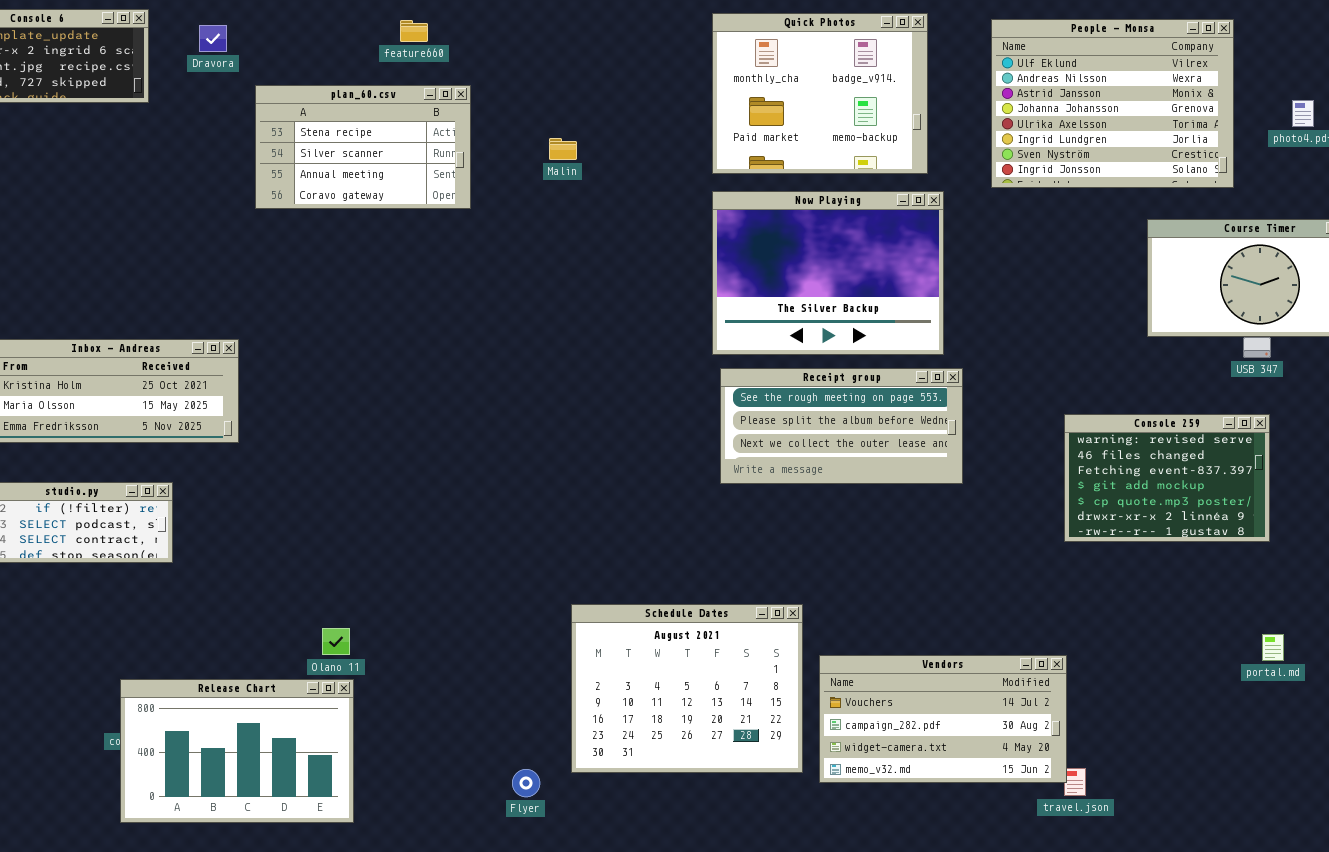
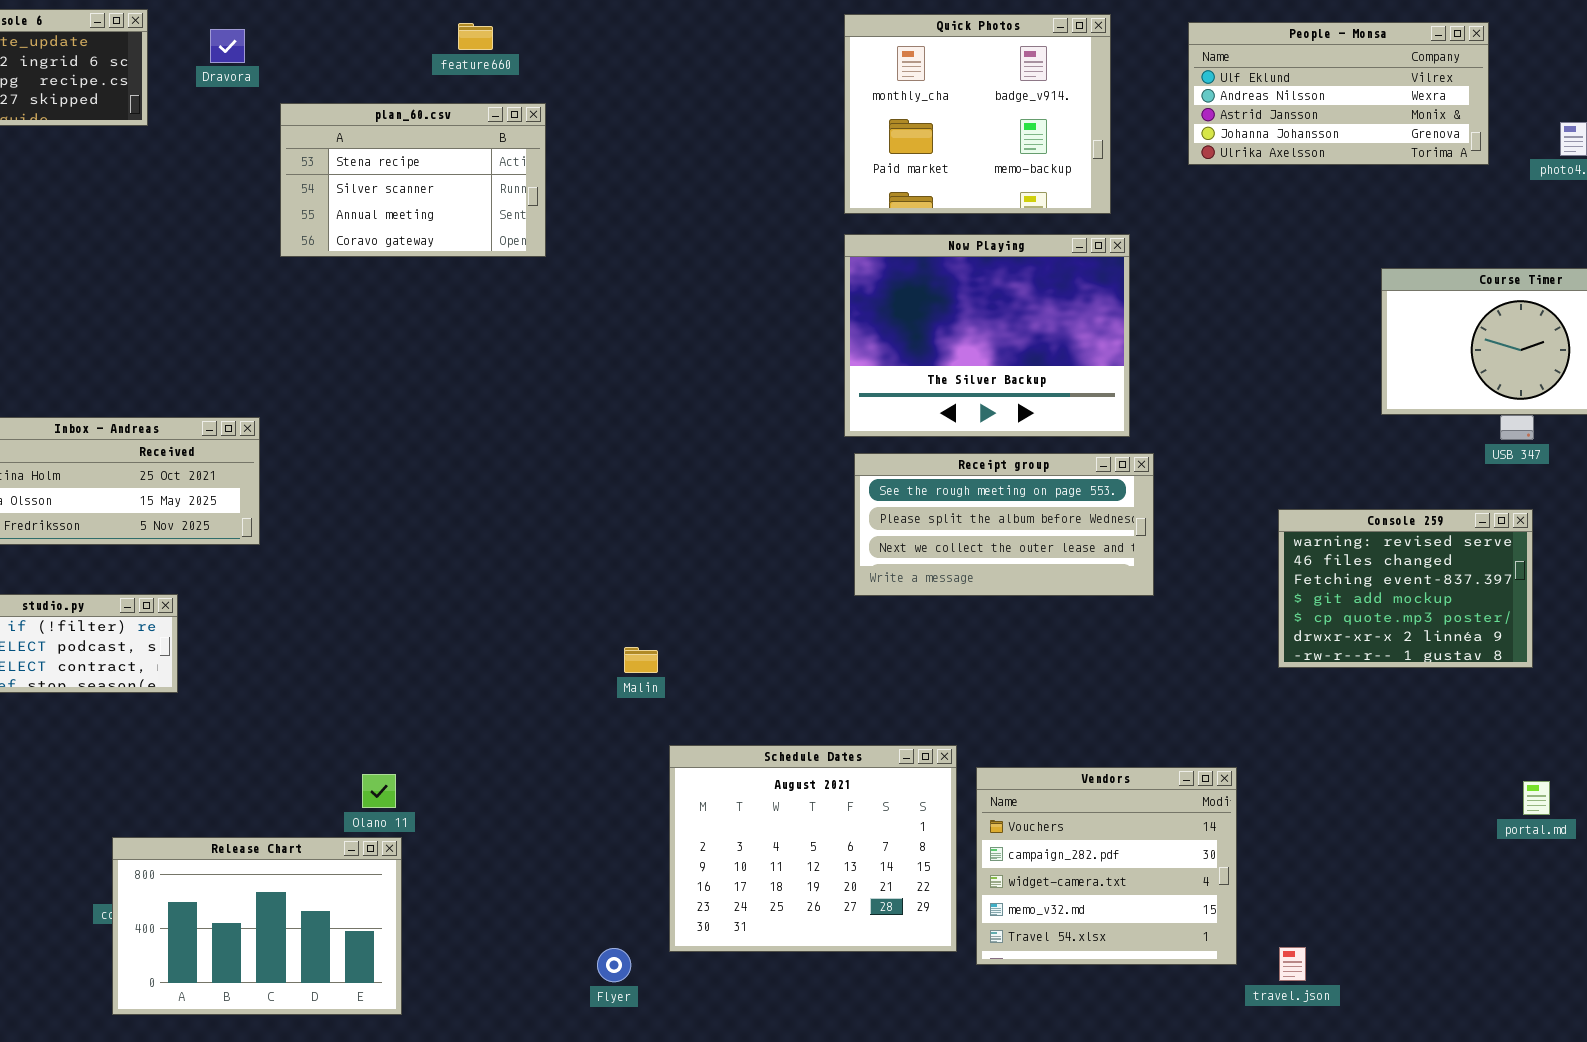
People - Monsa: [991,19,1234,188] -> [1188,22,1489,165], resized
Malin: [549,138,577,160] -> [624,647,658,673], moved
Vendors: [819,655,1067,783] -> [976,767,1237,965], resized

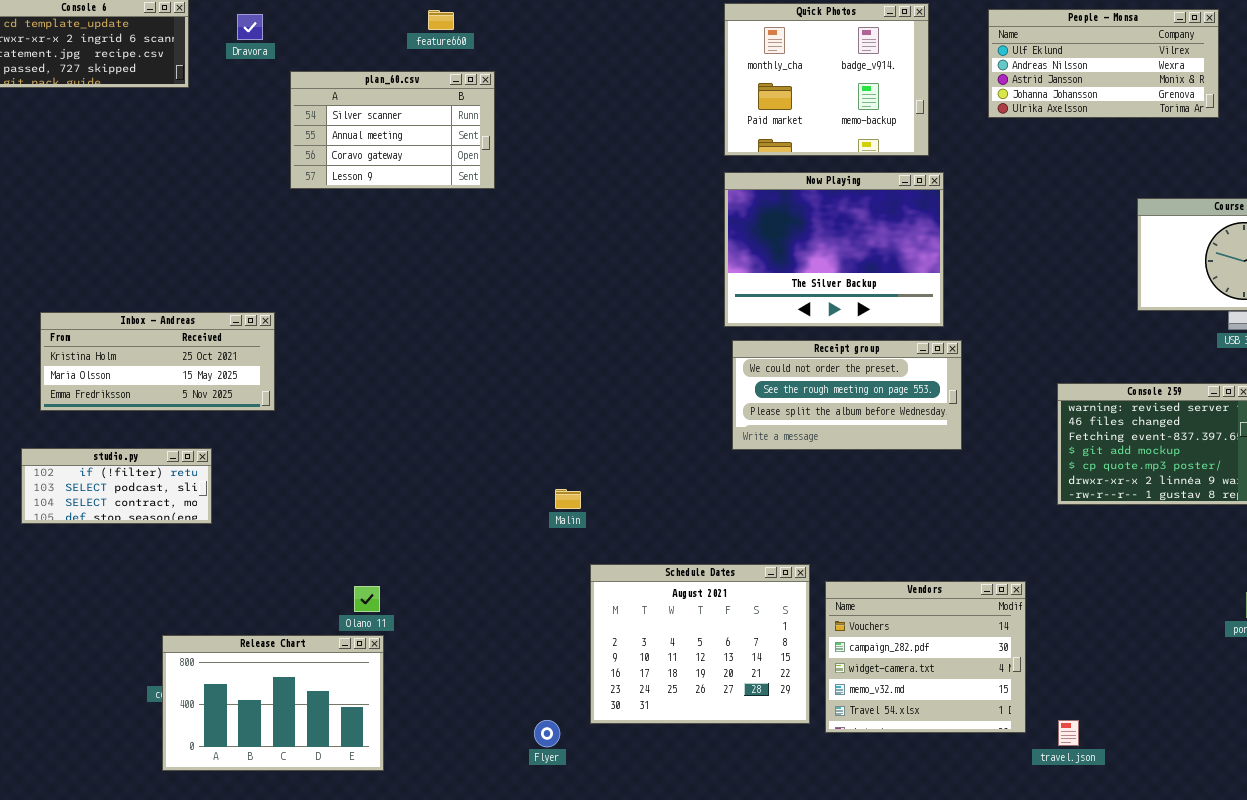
plan_60.csv: [280,103,546,257] -> [290,71,495,189], scrolled down 1 row
Receipt group: [854,453,1154,596] -> [732,340,962,450], scrolled up 1 row

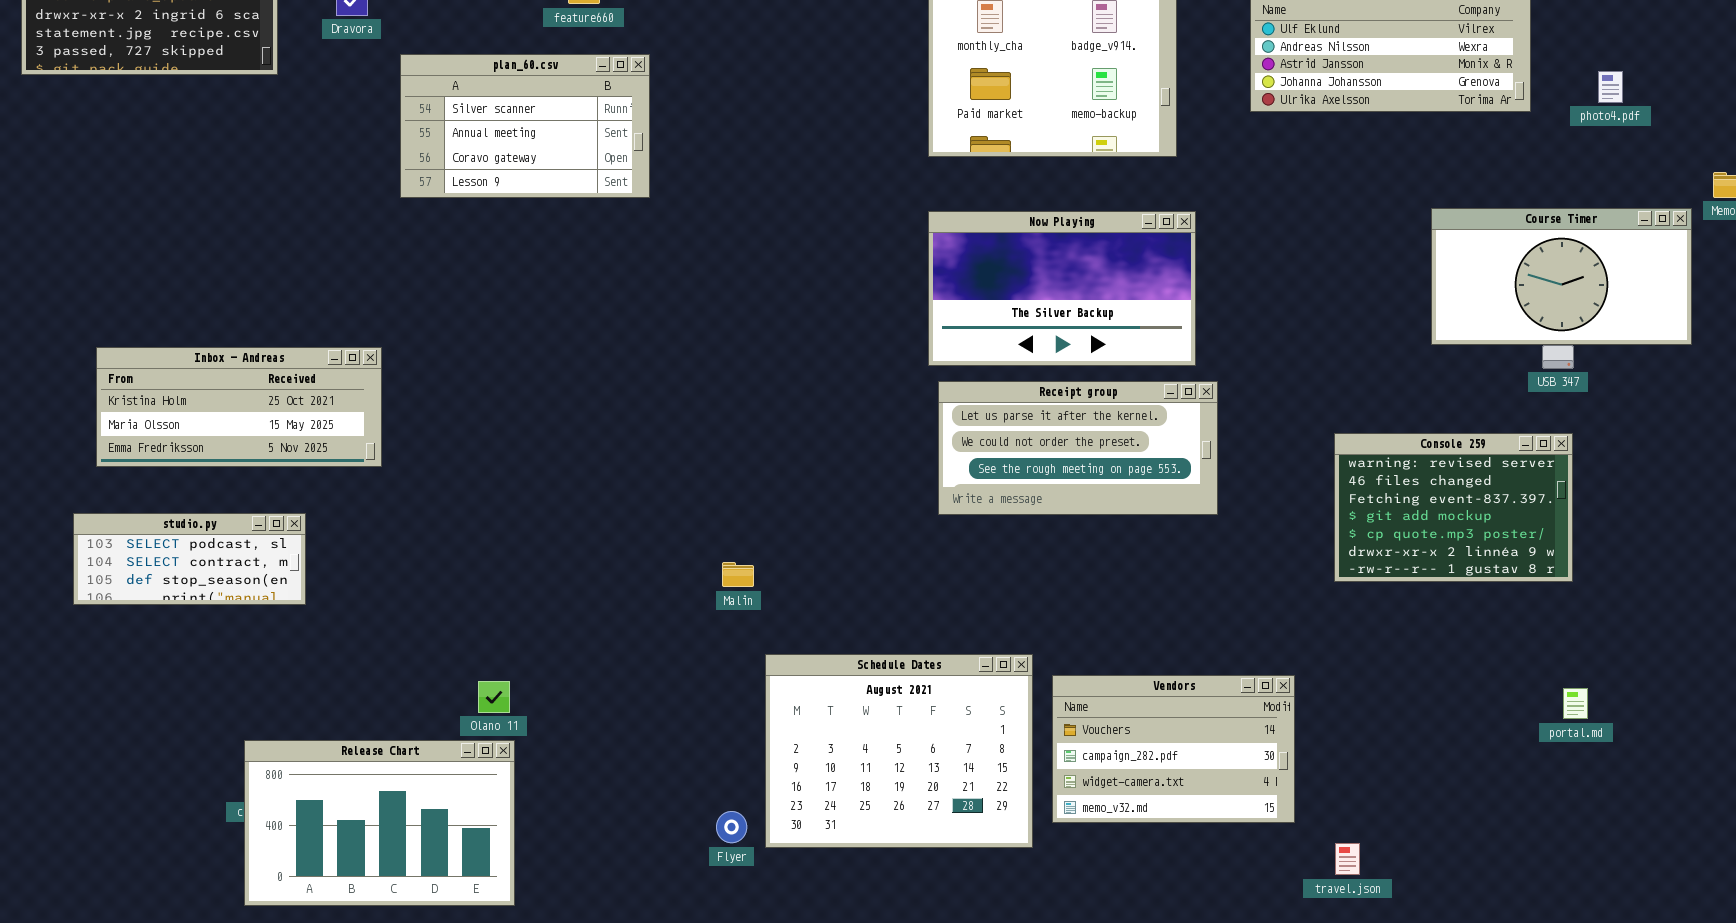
Now Playing: [724,172,944,327] -> [928,211,1196,366], resized
Receipt group: [732,340,962,450] -> [938,381,1218,515], scrolled up 1 row
studio.py: [21,448,212,524] -> [73,513,306,605], scrolled down 1 row
Vendors: [825,581,1026,733] -> [1052,675,1295,823], resized
Flyer: [534,720,560,747] -> [716,811,747,843], moved

